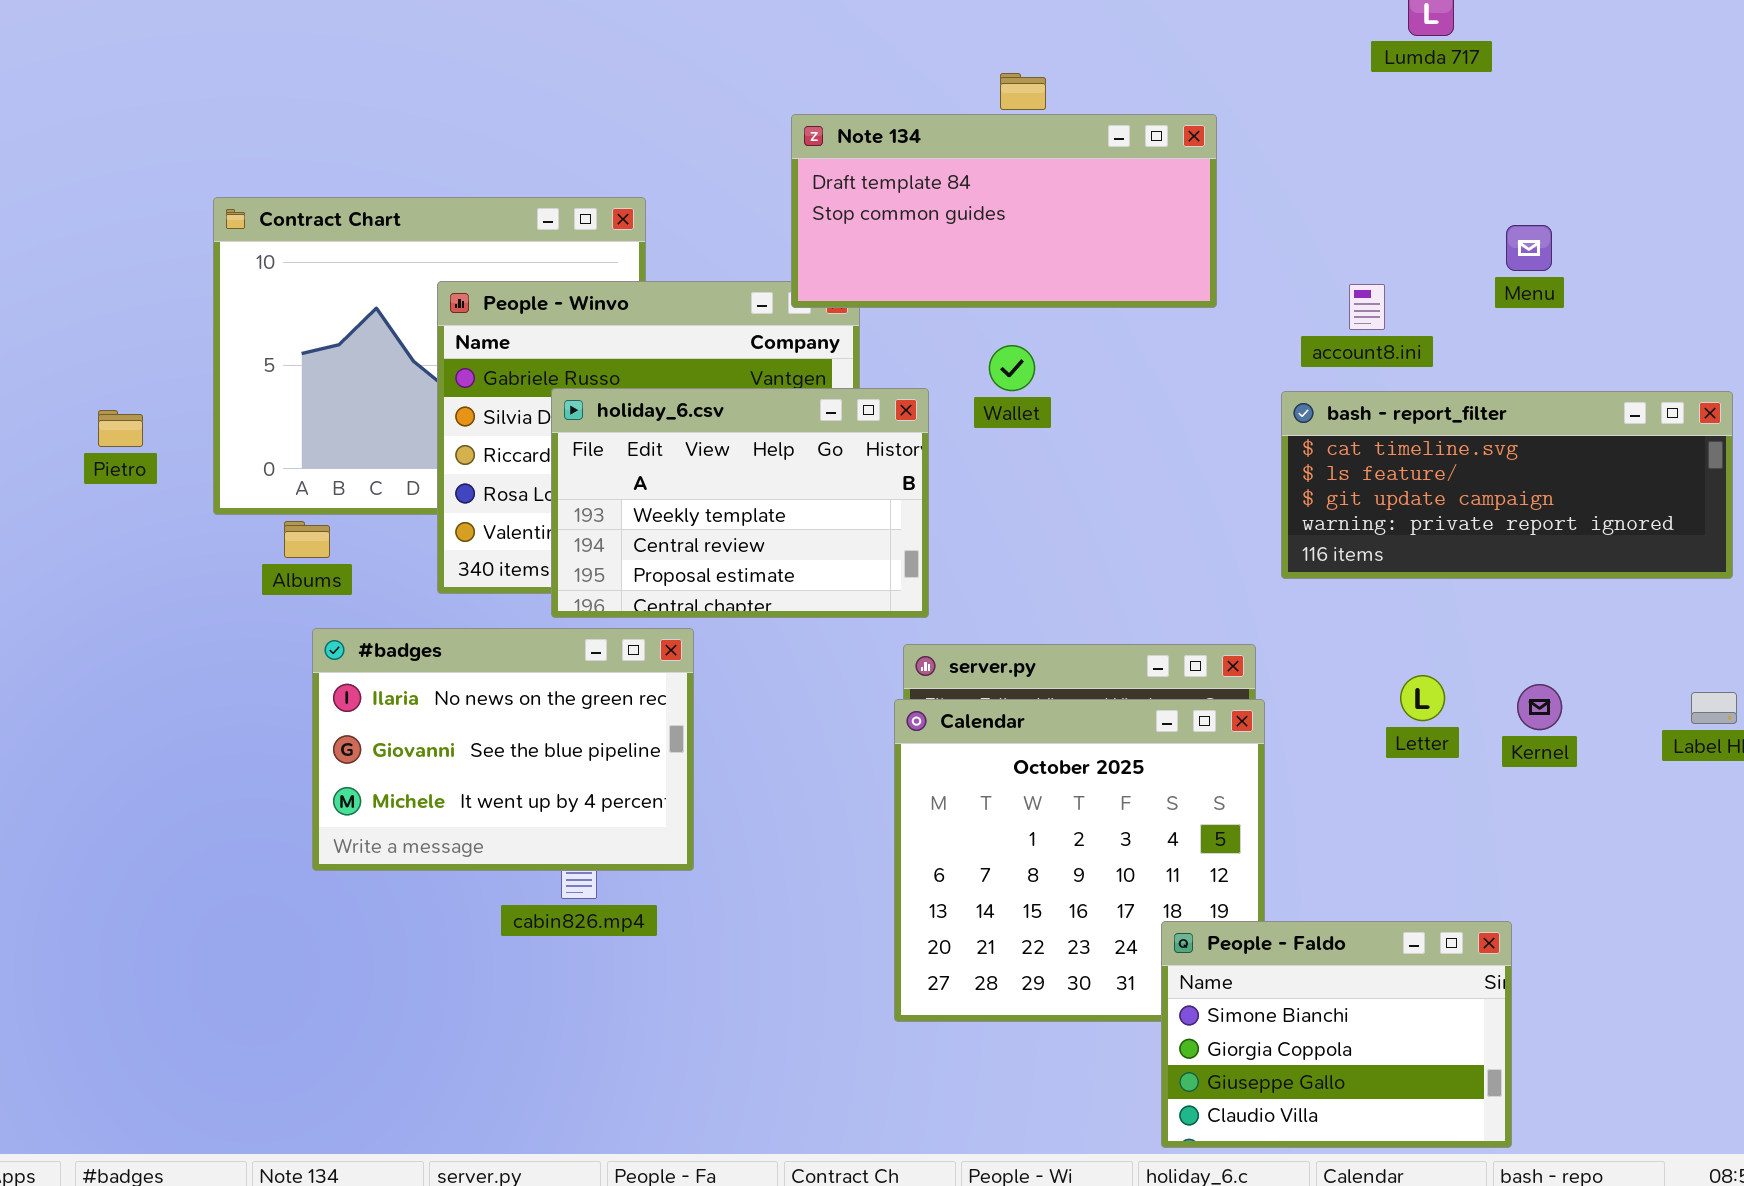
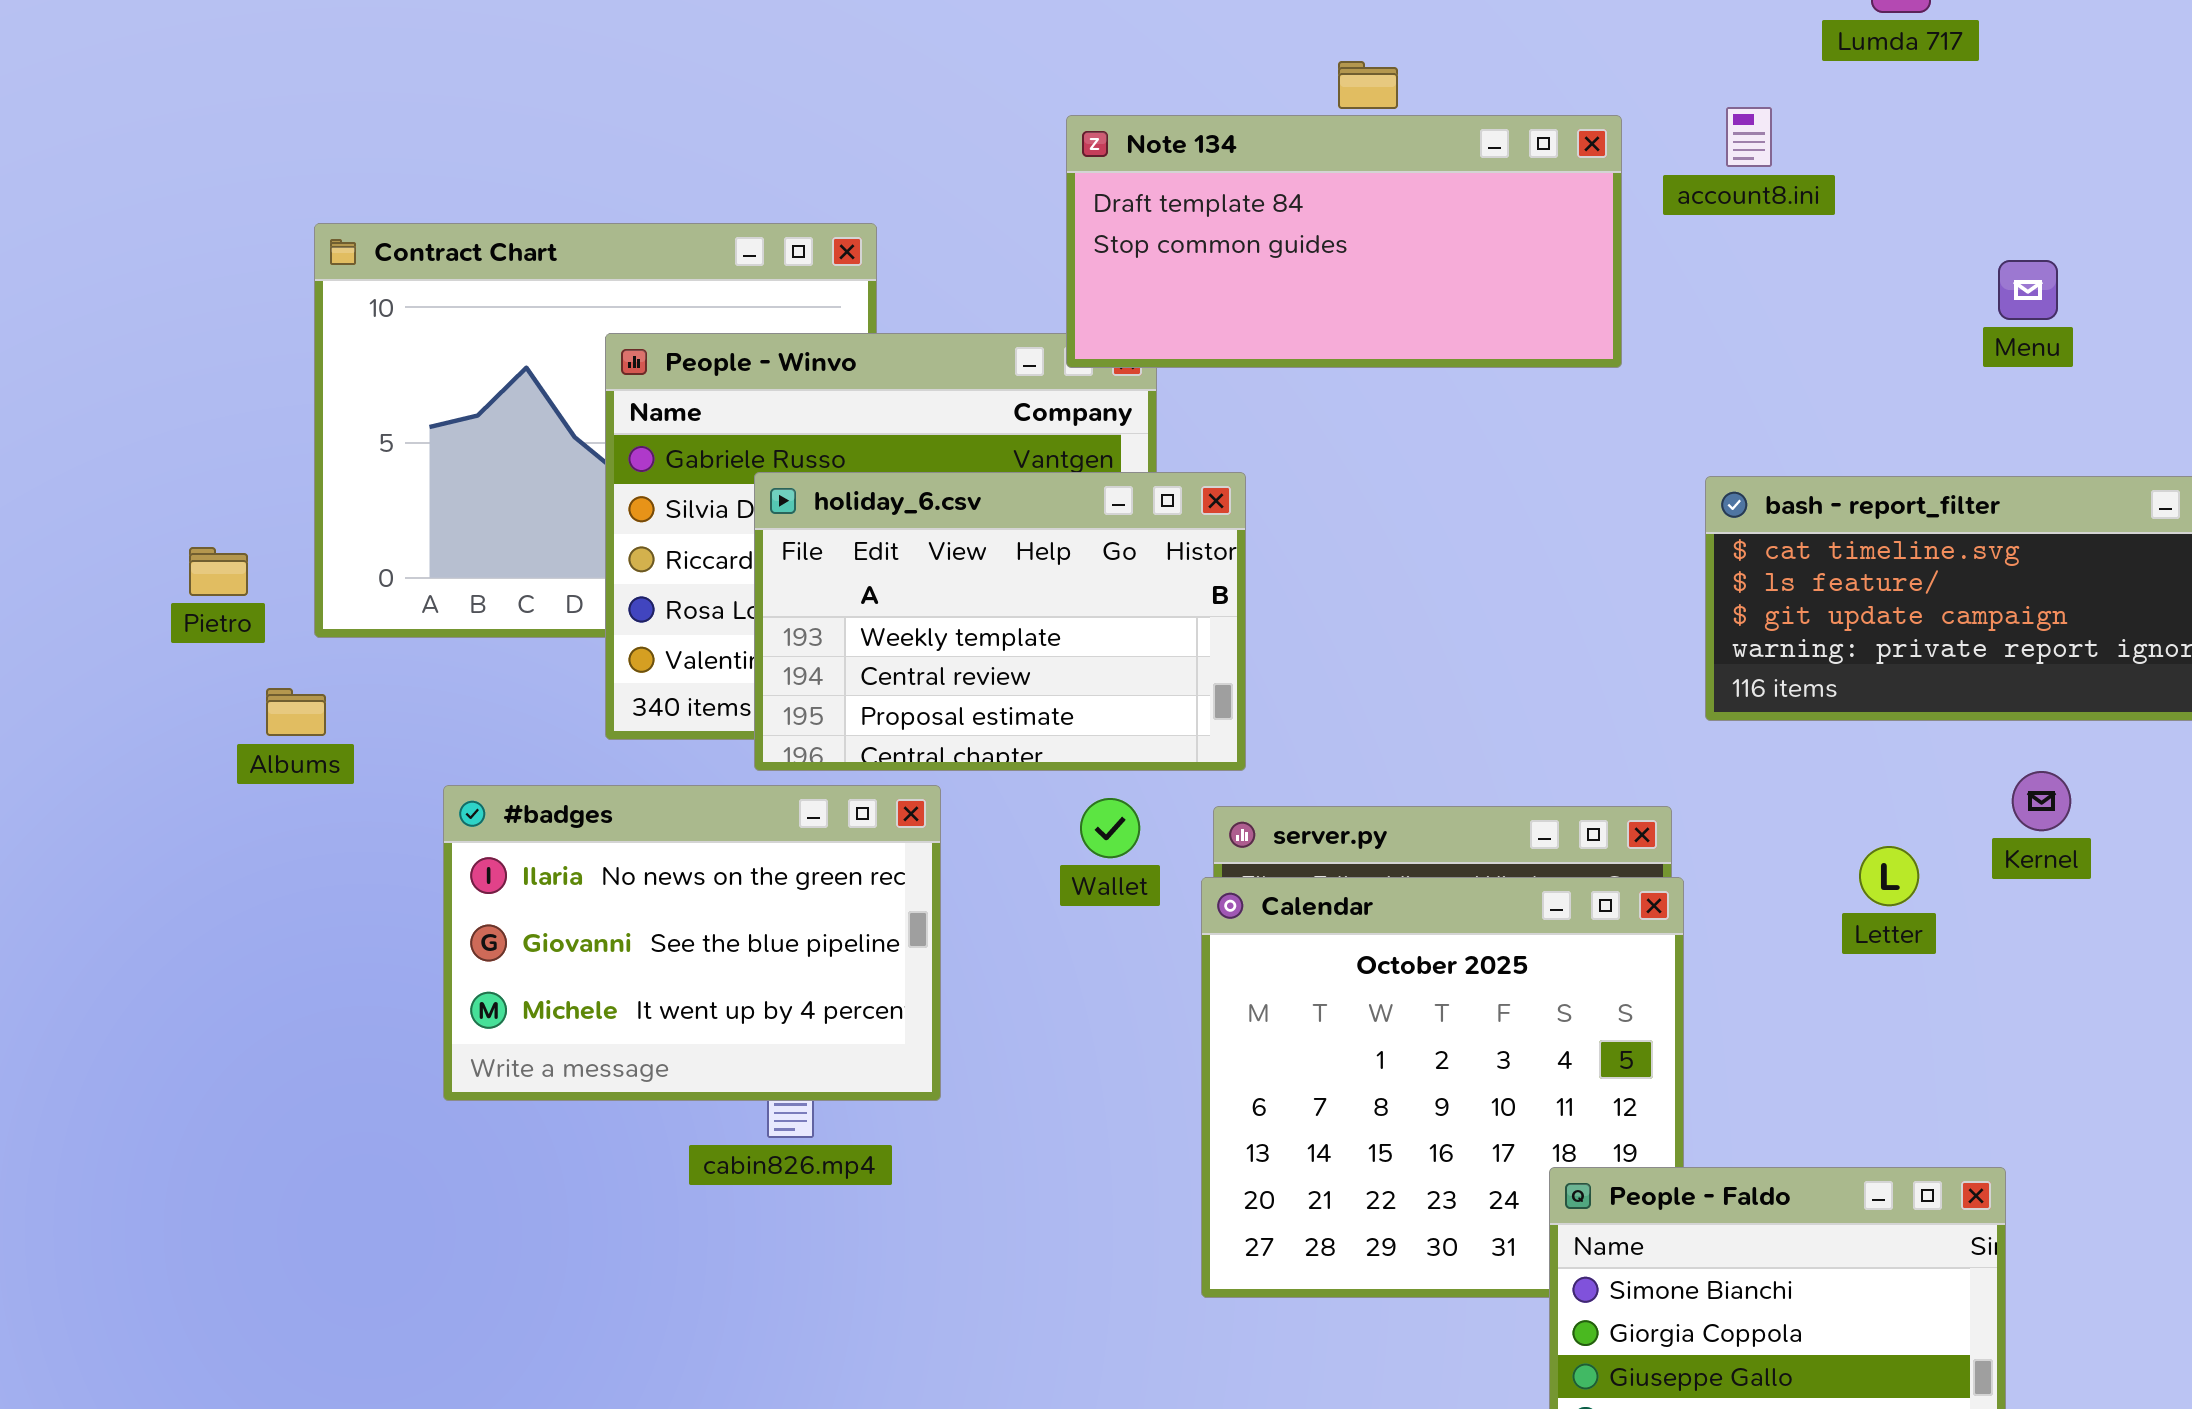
account8.ini: [1349,284,1385,330] -> [1726,107,1772,167], moved
Wallet: [989,345,1035,391] -> [1080,798,1140,858], moved
Pietro: [98,410,143,447] -> [189,547,248,596], moved
Albums: [284,521,330,558] -> [266,688,326,736], moved
Kernel: [1517,684,1562,730] -> [2012,771,2071,831], moved

